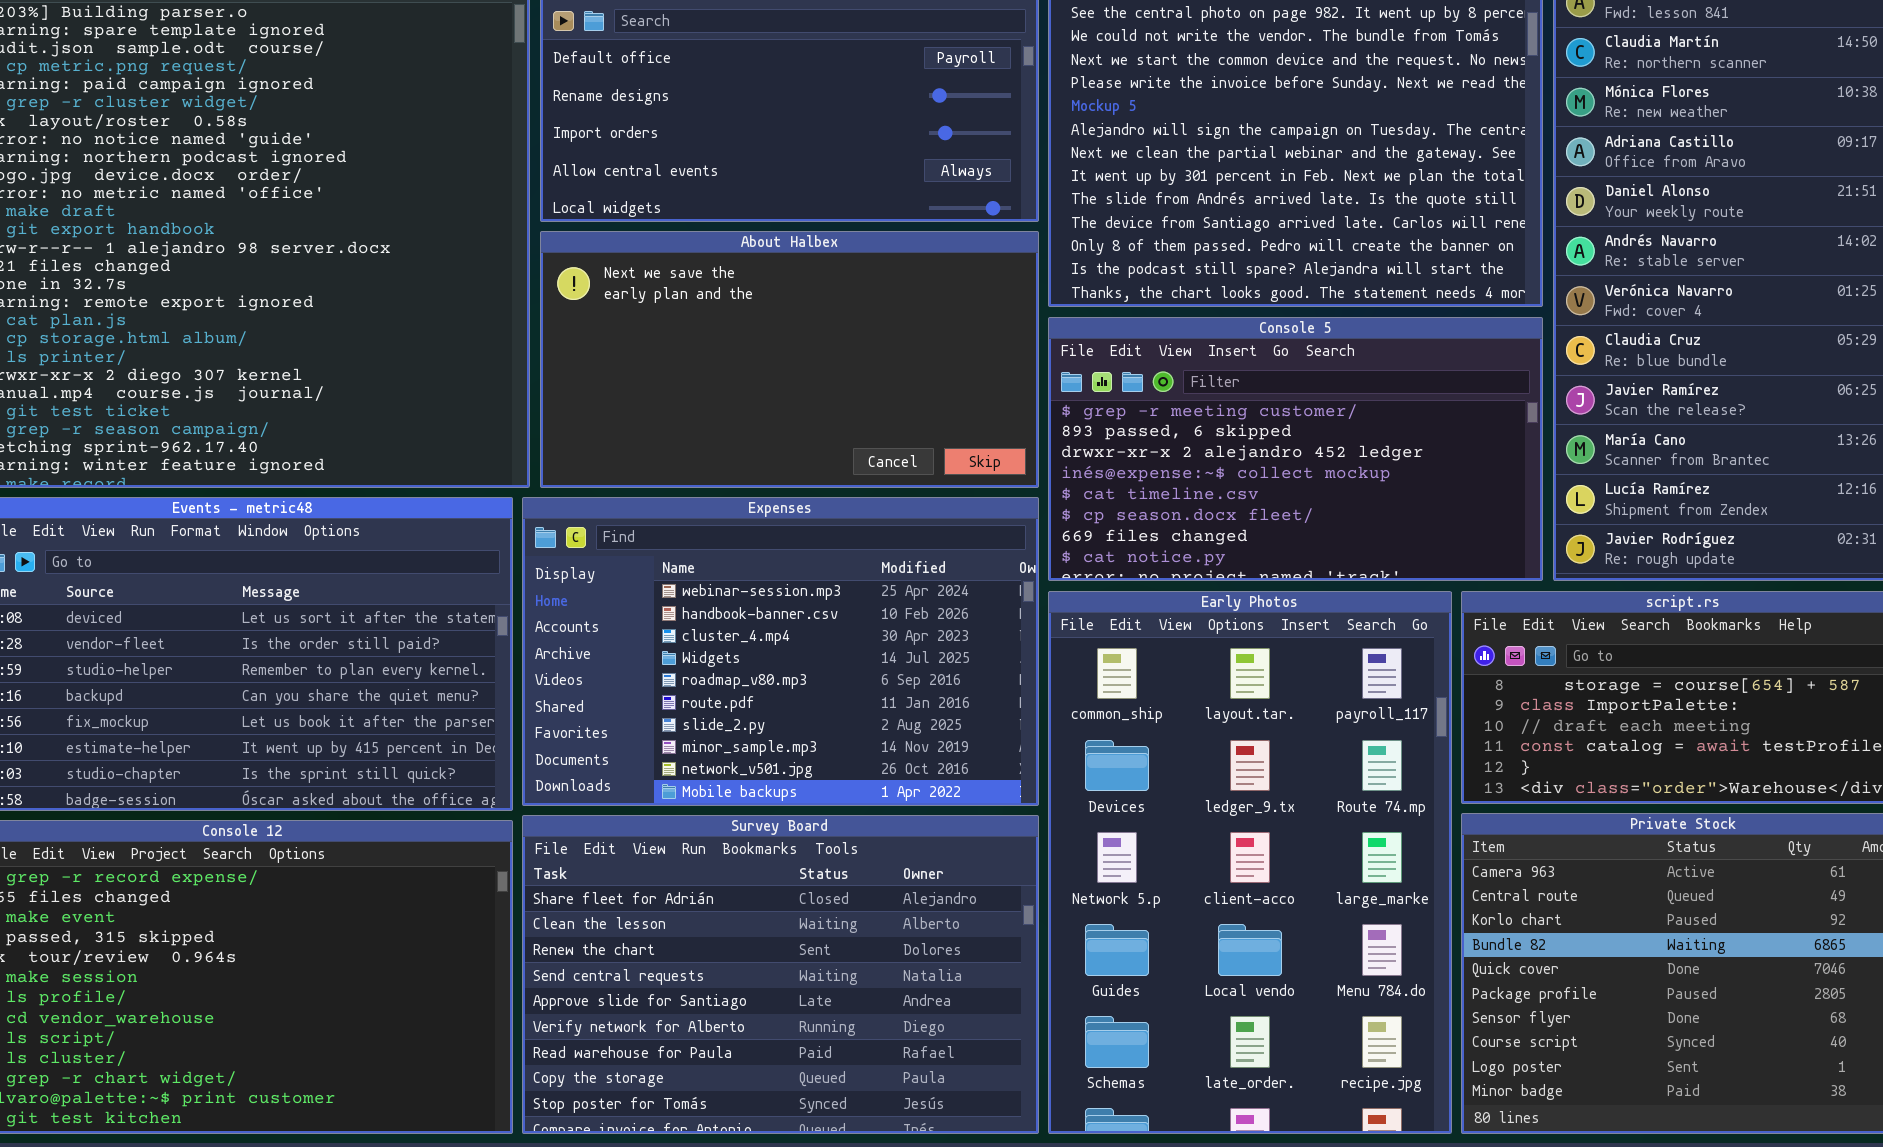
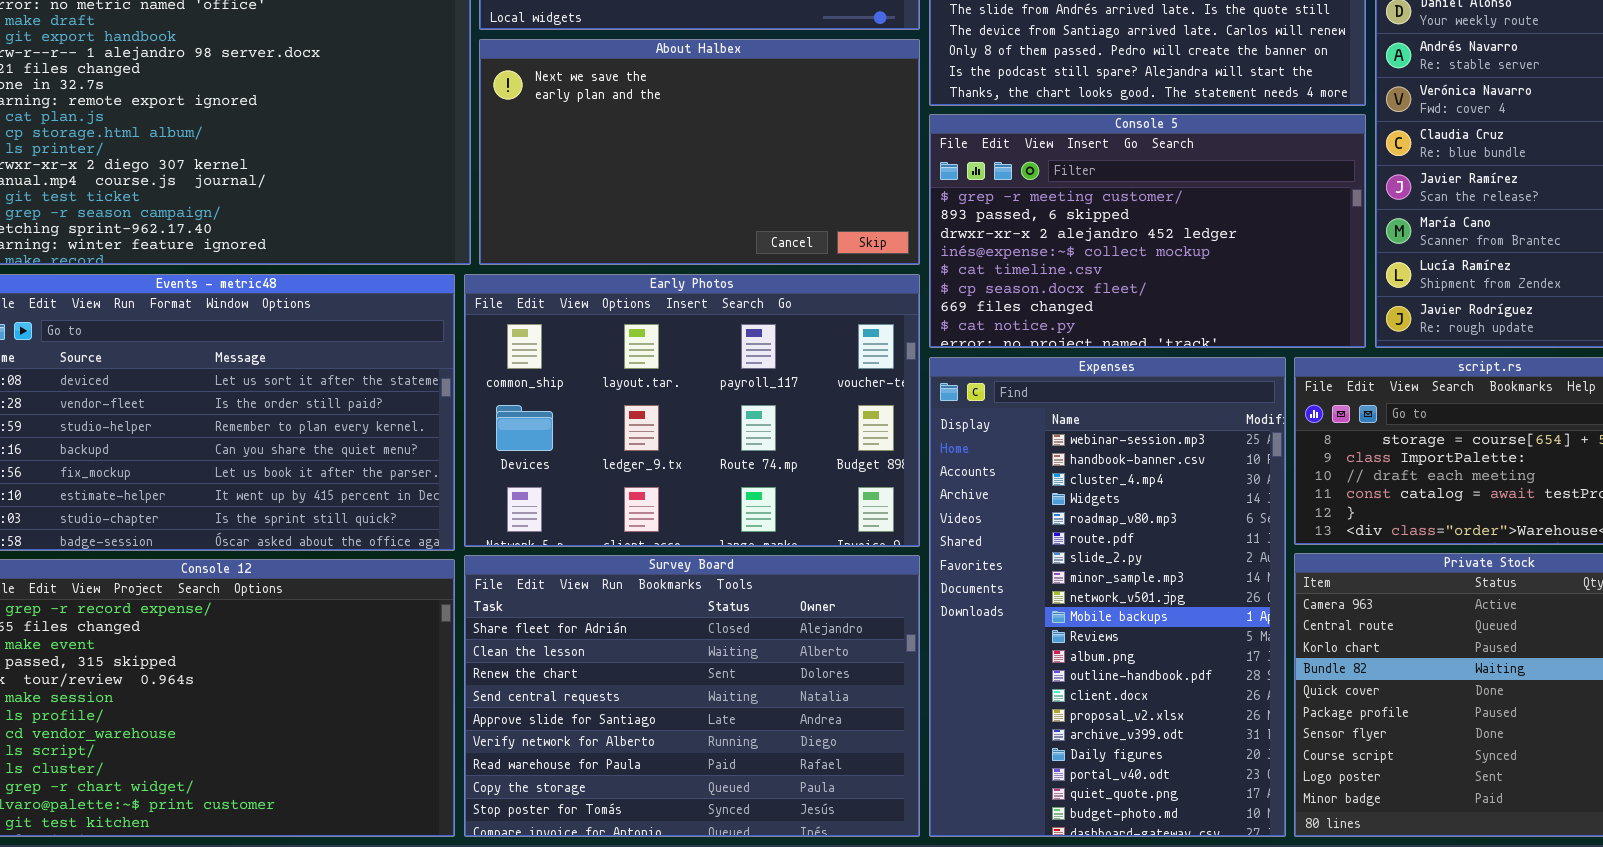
Expenses: [522,497,1039,806] -> [929,357,1286,837], moved, resized
Early Photos: [1048,591,1452,1134] -> [464,274,920,547], moved, resized

